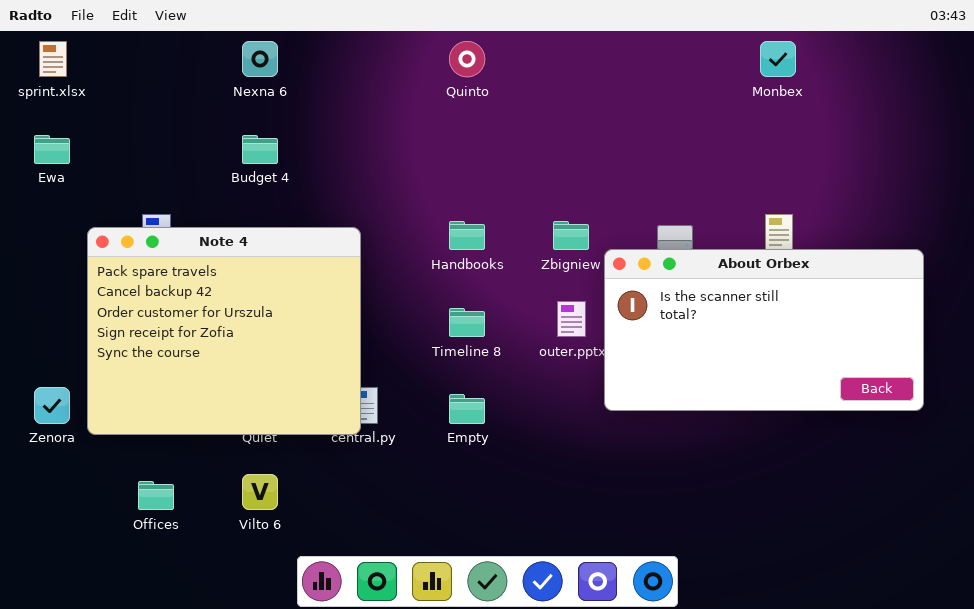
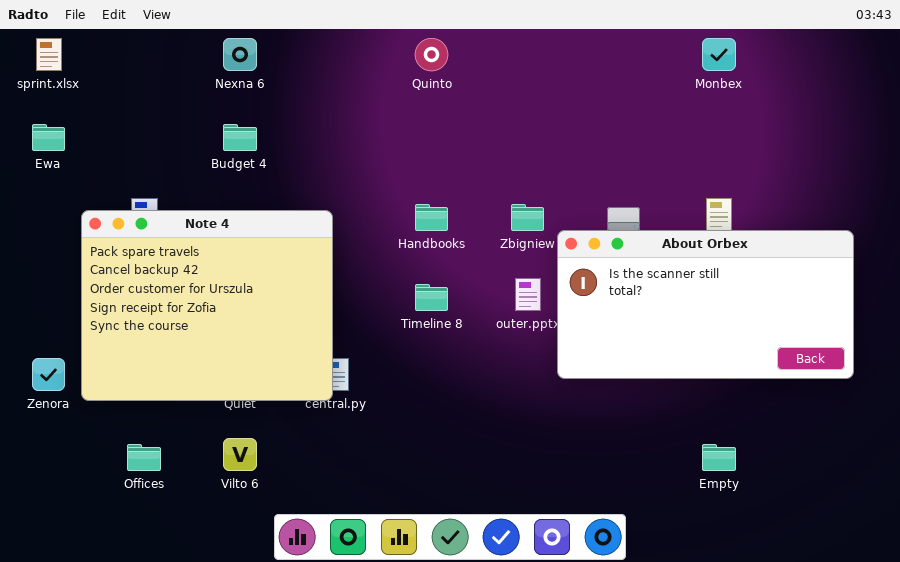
Empty: [449,394,485,424] -> [702,444,736,471], moved

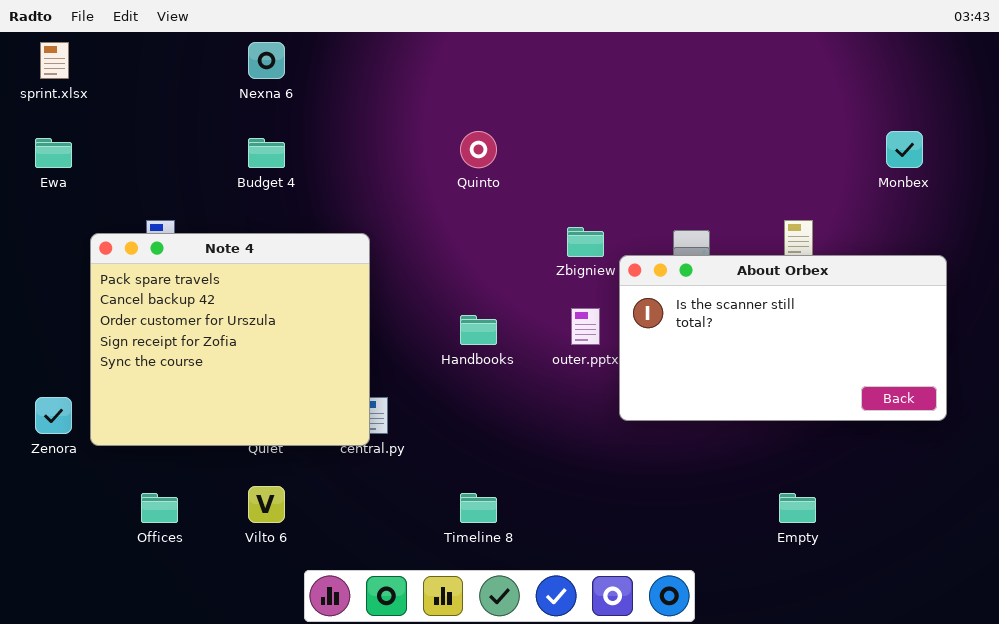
Quinto: [415,38,448,71] -> [460,131,497,168], moved
Monbex: [702,38,736,71] -> [886,131,923,168], moved
Handbooks: [415,204,448,231] -> [460,315,497,345], moved
Timeline 8: [415,284,448,311] -> [460,493,497,523], moved

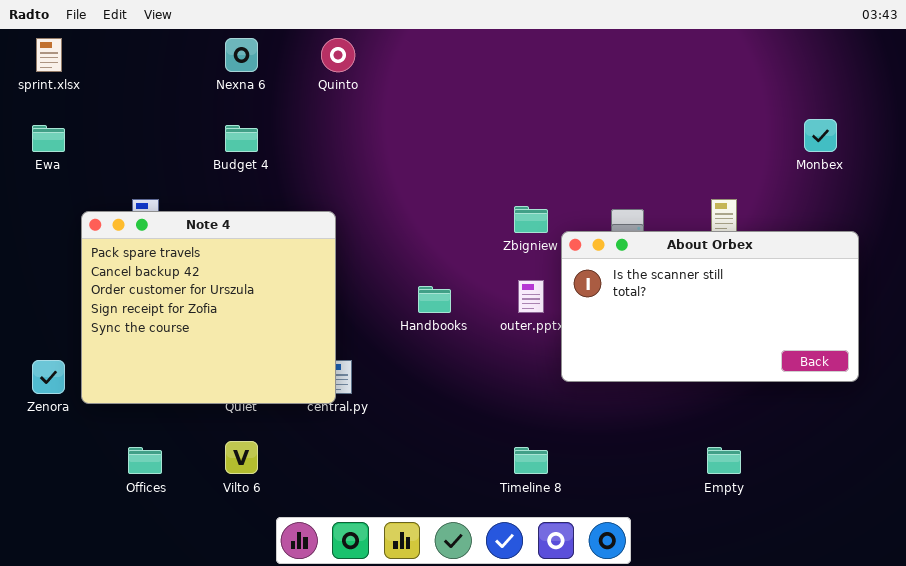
Quinto: [460,131,497,168] -> [321,38,355,72], moved
Timeline 8: [460,493,497,523] -> [514,447,548,474], moved

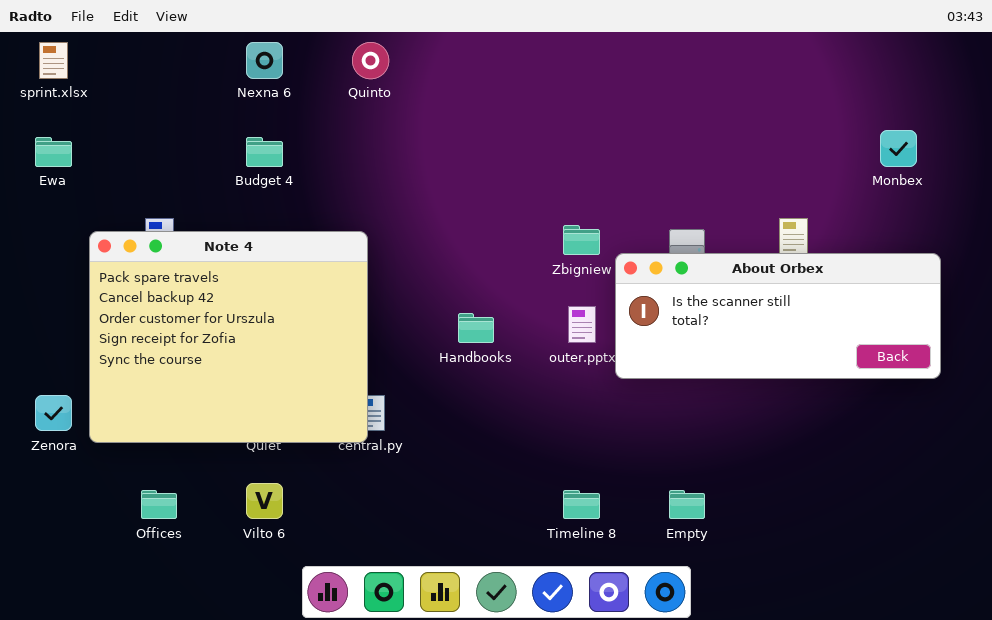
About Orbex: [561,231,859,382] -> [615,253,941,379], resized
Empty: [707,447,741,474] -> [669,490,705,519], moved

